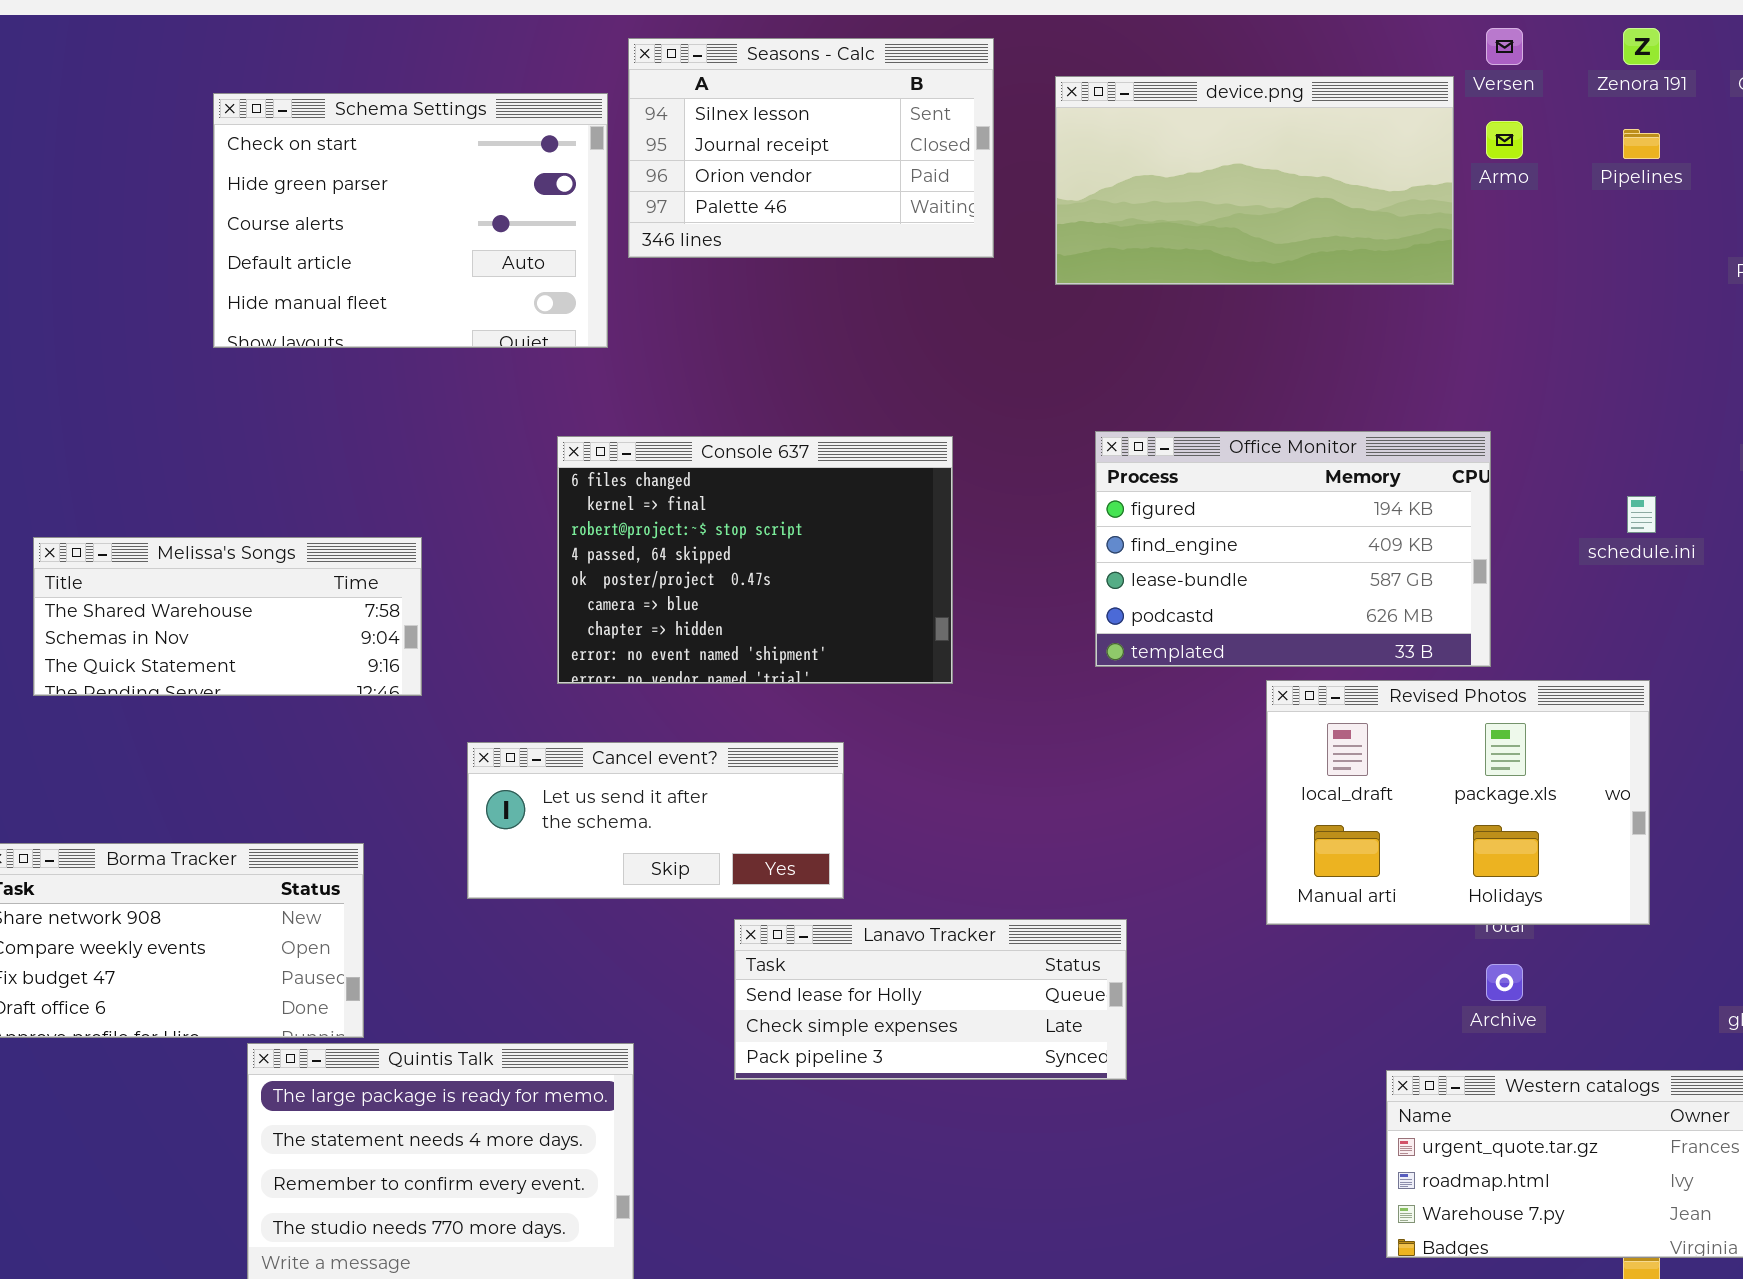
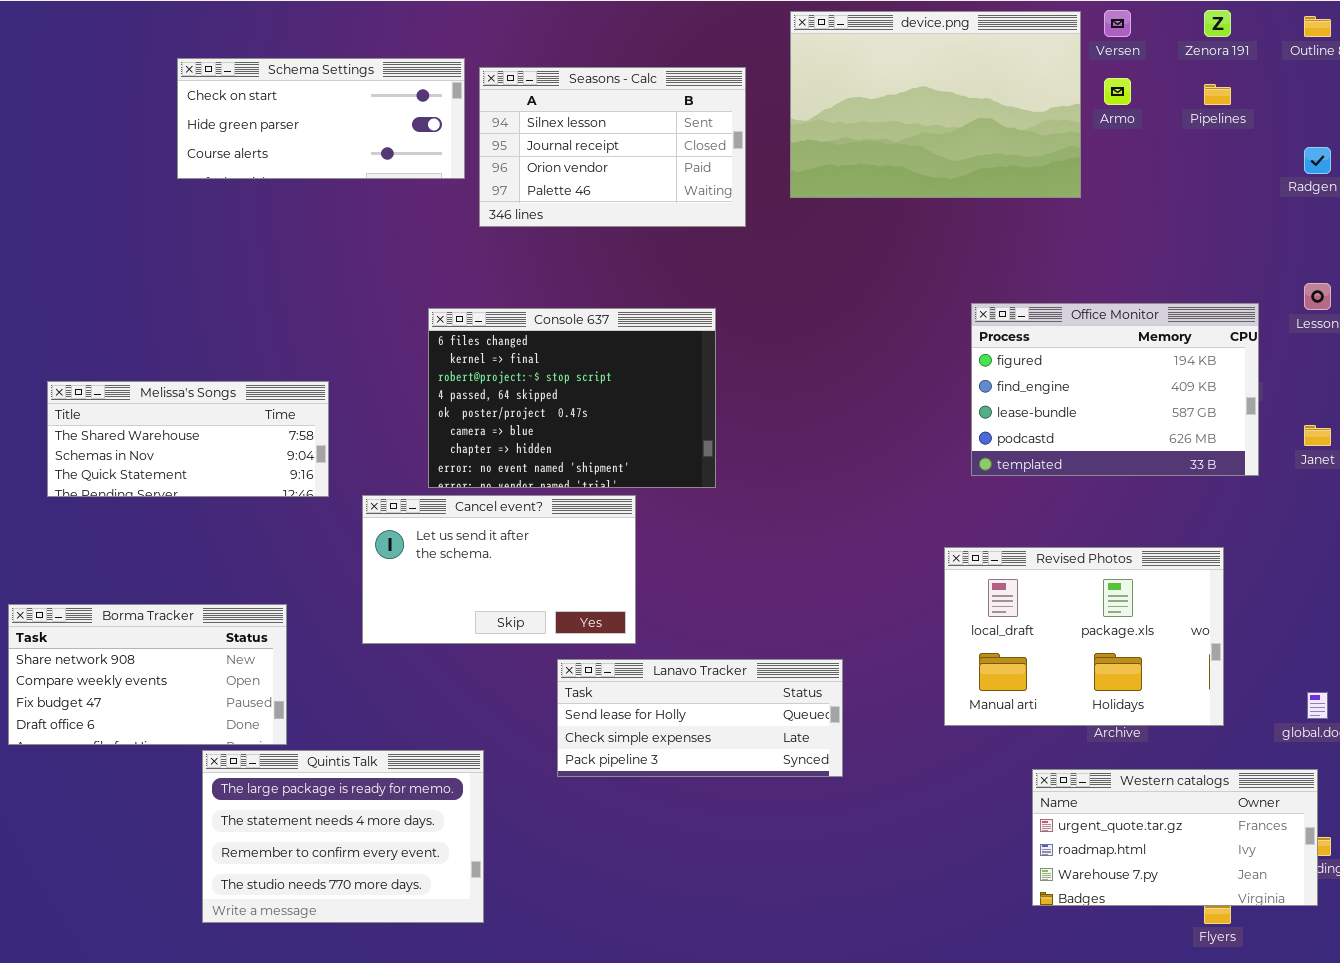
Seasons - Calc: [628,38,994,258] -> [479,67,746,227], moved
device.png: [1055,76,1454,285] -> [790,11,1081,198], resized
Schema Settings: [213,93,608,348] -> [177,58,465,179], resized
Office Monitor: [1095,431,1491,667] -> [971,303,1259,476], moved
Revised Photos: [1266,680,1650,925] -> [944,547,1224,726], moved
Cancel event?: [467,742,844,899] -> [362,495,636,644], resized

